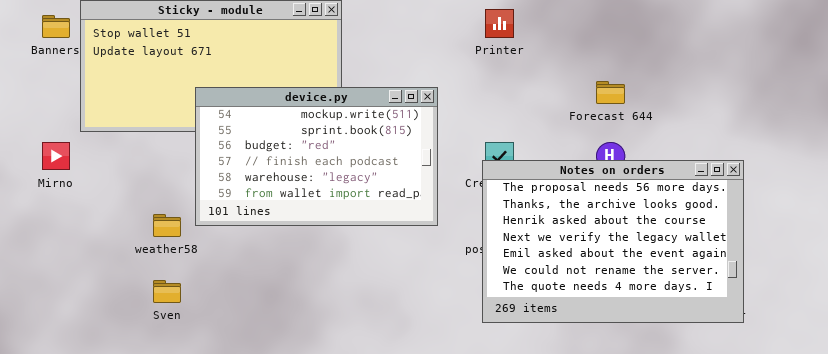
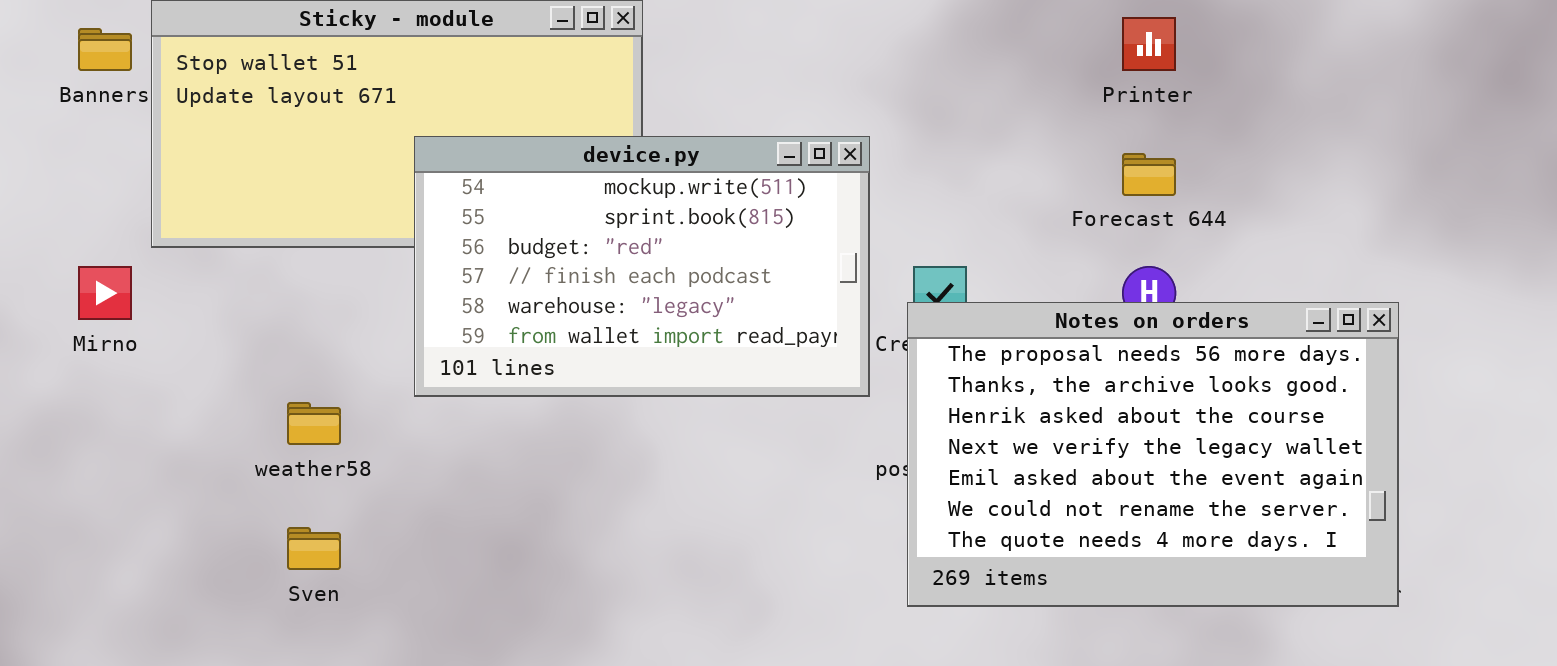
Printer: [485,9,514,38] -> [1122,17,1176,71], moved
device.py: [195,87,438,226] -> [414,136,870,397], moved

